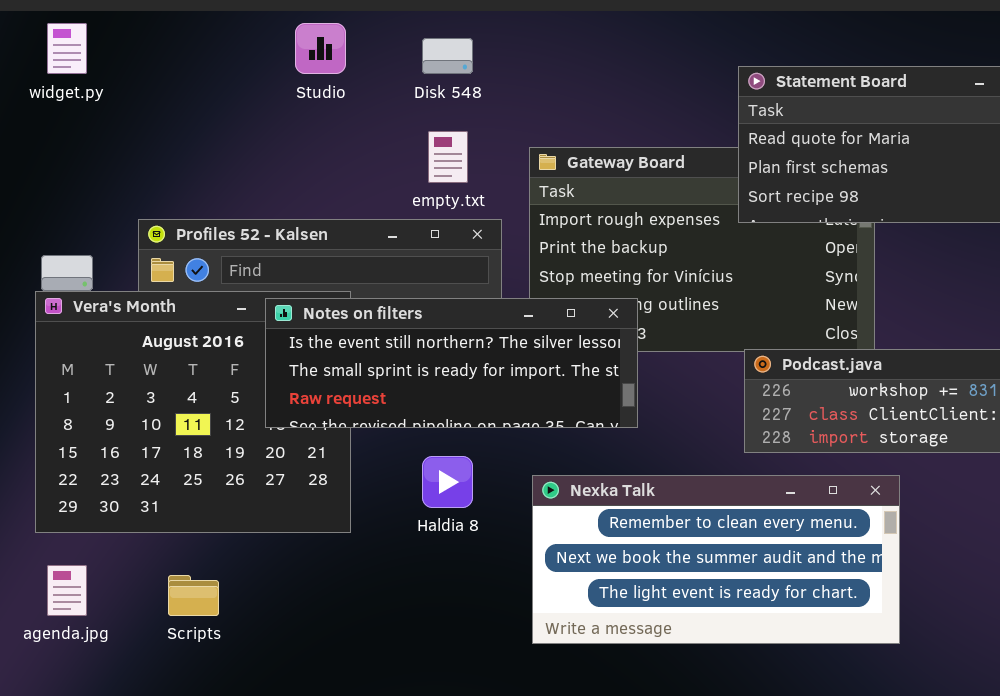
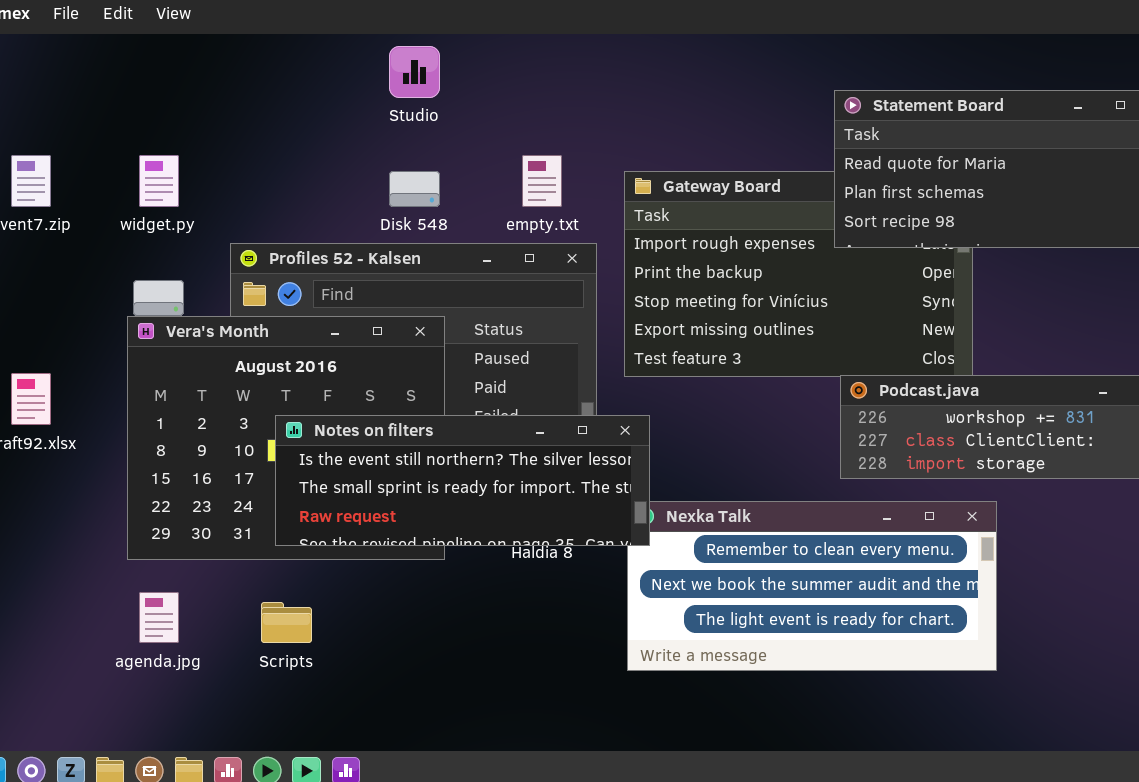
widget.py: [47,23,87,74] -> [139,155,179,207], moved
Disk 548: [422,38,473,74] -> [389,171,440,207], moved
Notes on filters: [265,298,638,428] -> [275,415,650,546], moved

